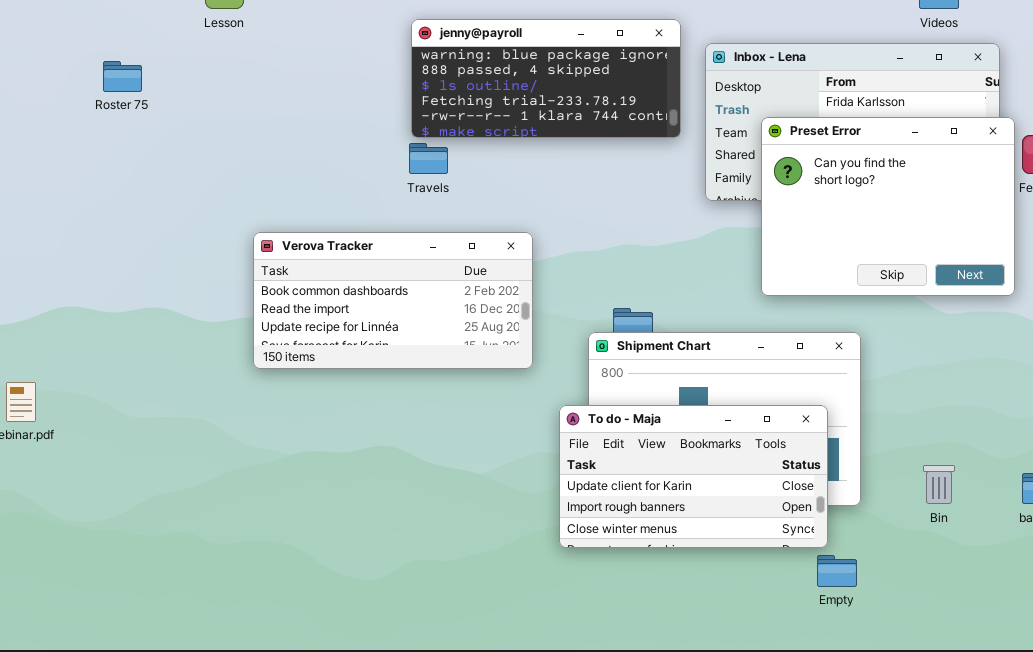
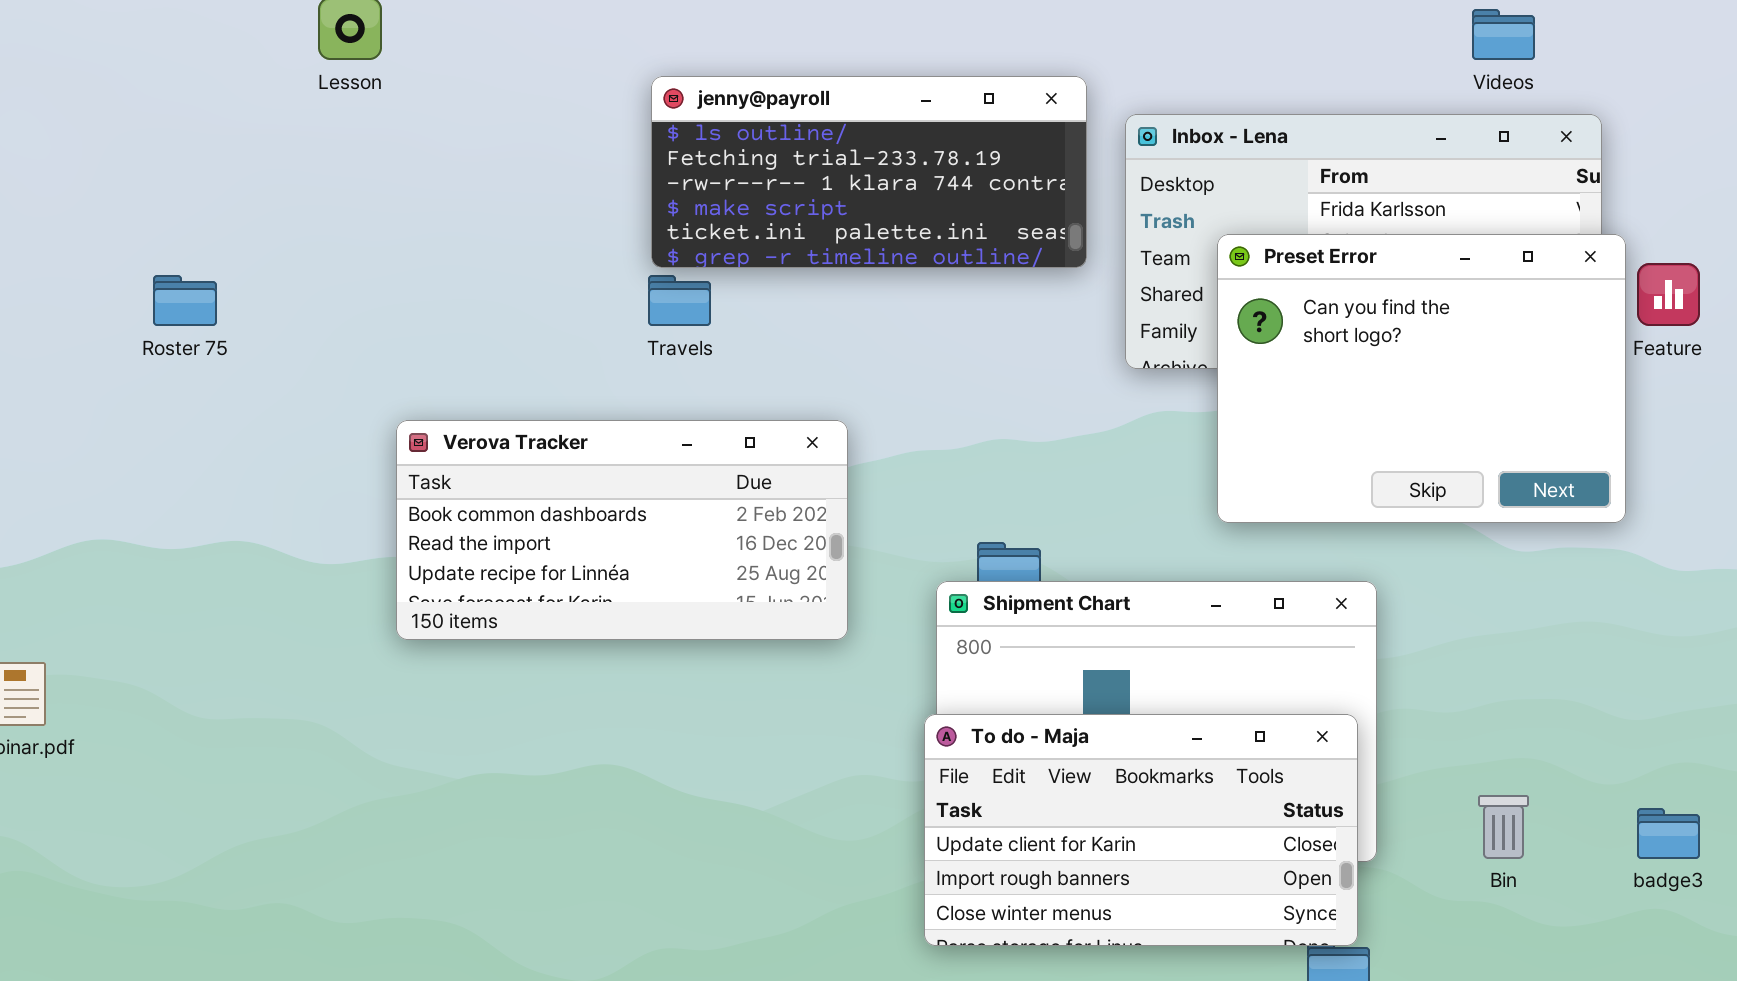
jenny@payroll: [411,19,681,138] -> [651,76,1087,268], scrolled down 2 rows
Roster 75: [103,61,142,92] -> [153,275,217,326], moved
To do - Maja: [559,405,828,548] -> [924,714,1358,946], moved

